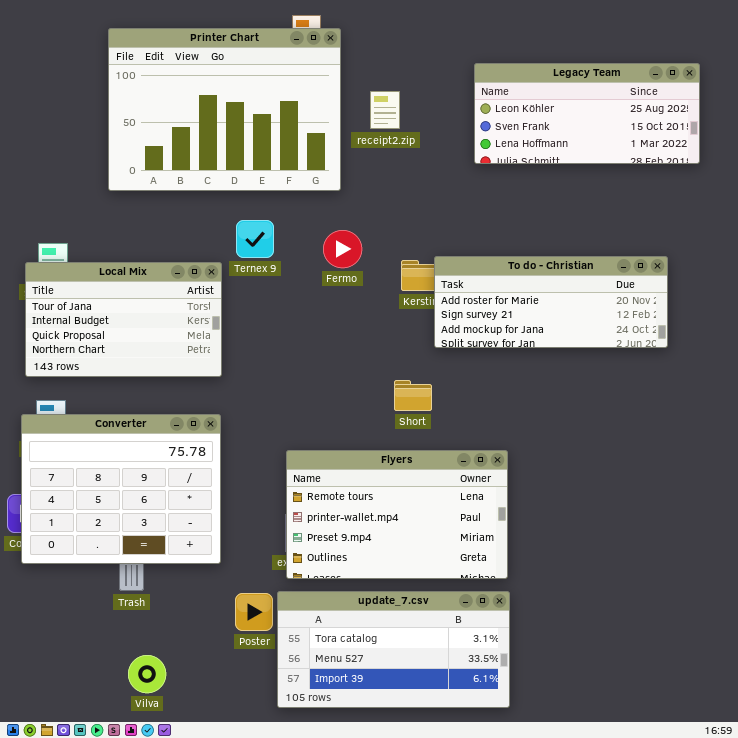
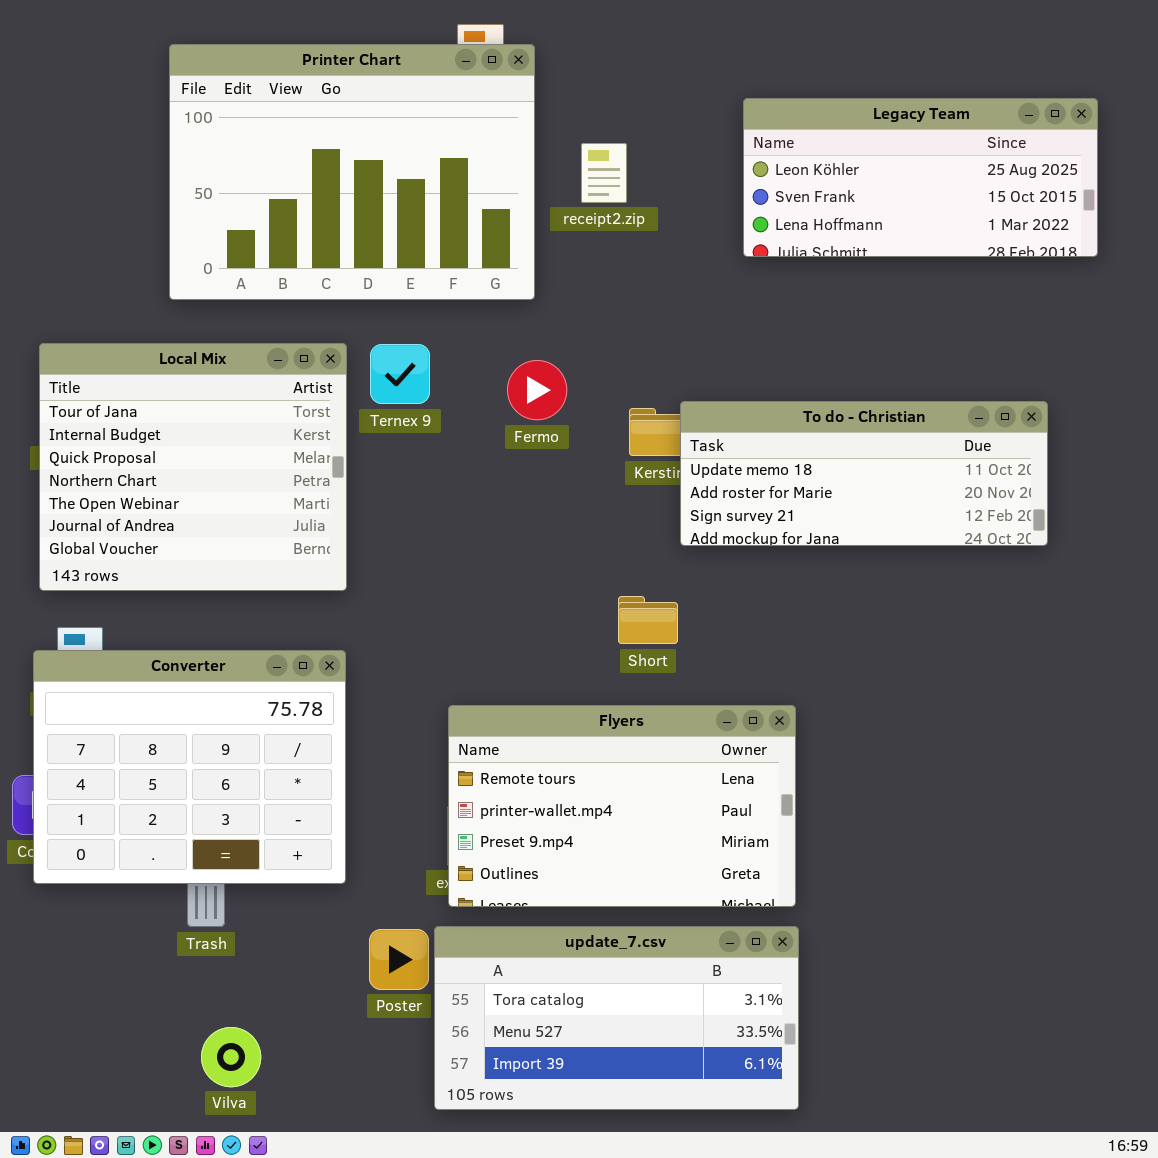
To do - Christian: [434,256,668,348] -> [680,401,1048,546], scrolled up 1 row
Local Mix: [25,262,222,377] -> [39,343,347,591], resized

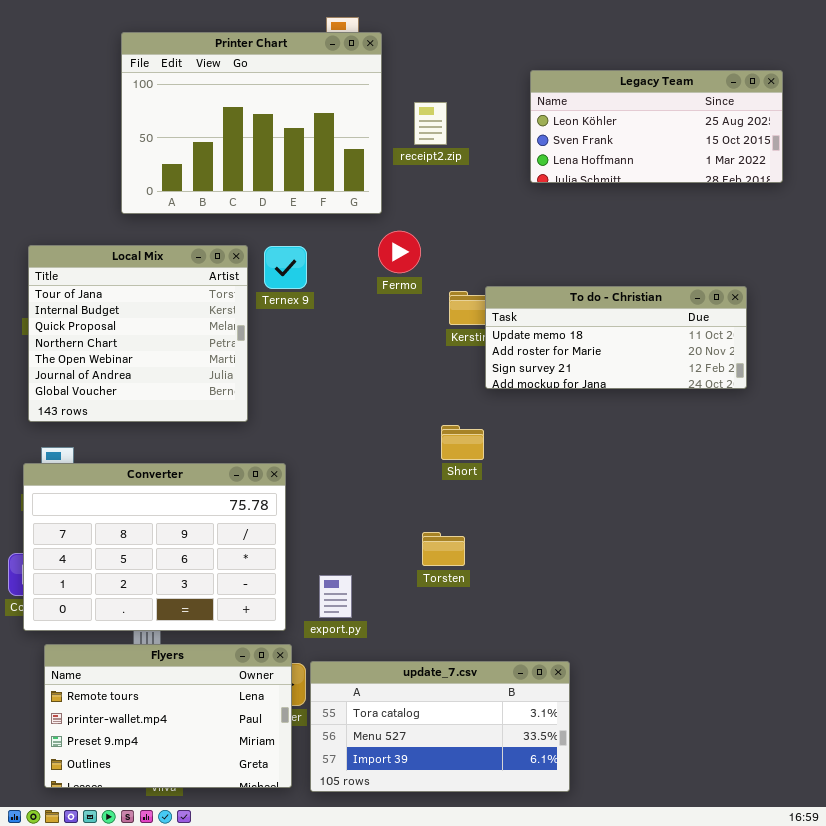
Fermo: [507,360,567,420] -> [378,231,421,273], moved
Converter: [33,650,346,884] -> [23,463,286,631], resized
Flyers: [448,705,796,907] -> [44,644,292,788], moved

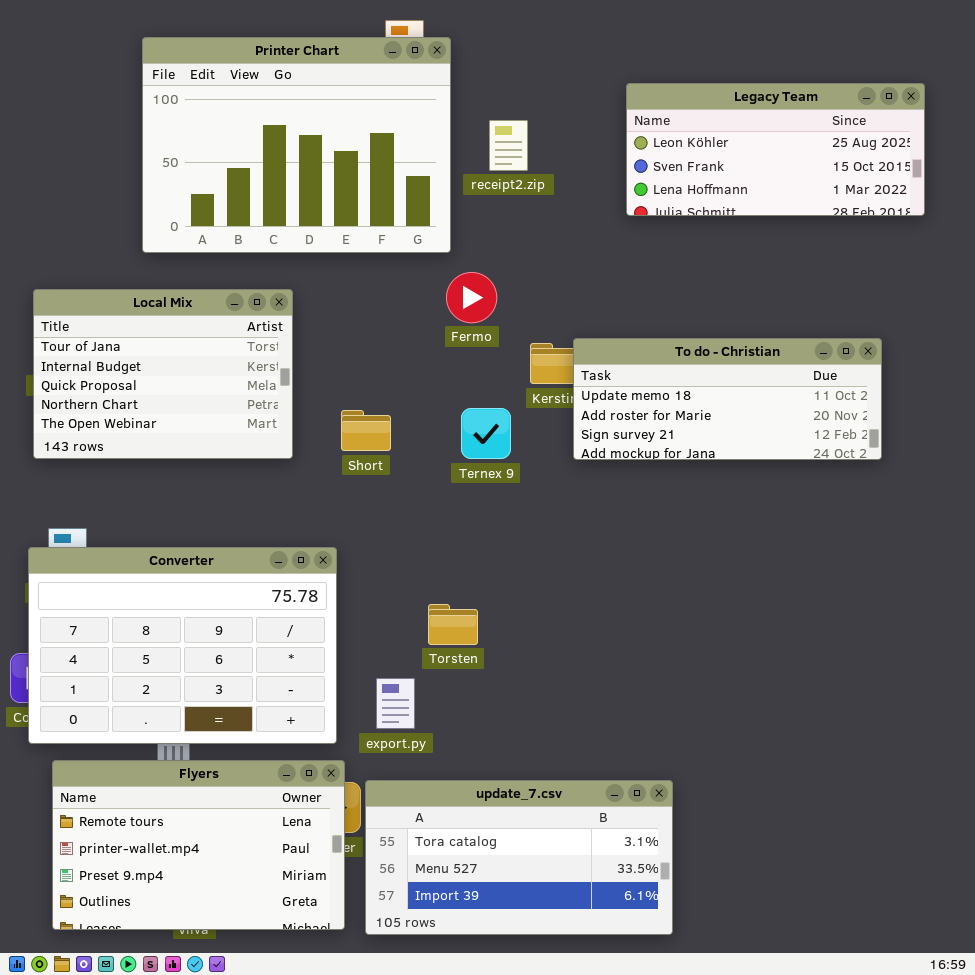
Local Mix: [28,245,248,422] -> [33,289,293,459], resized
Ternex 9: [264,246,307,289] -> [461,408,511,459], moved
Short: [441,425,484,460] -> [341,410,391,451], moved
Torsten: [422,532,465,566] -> [428,604,478,645], moved

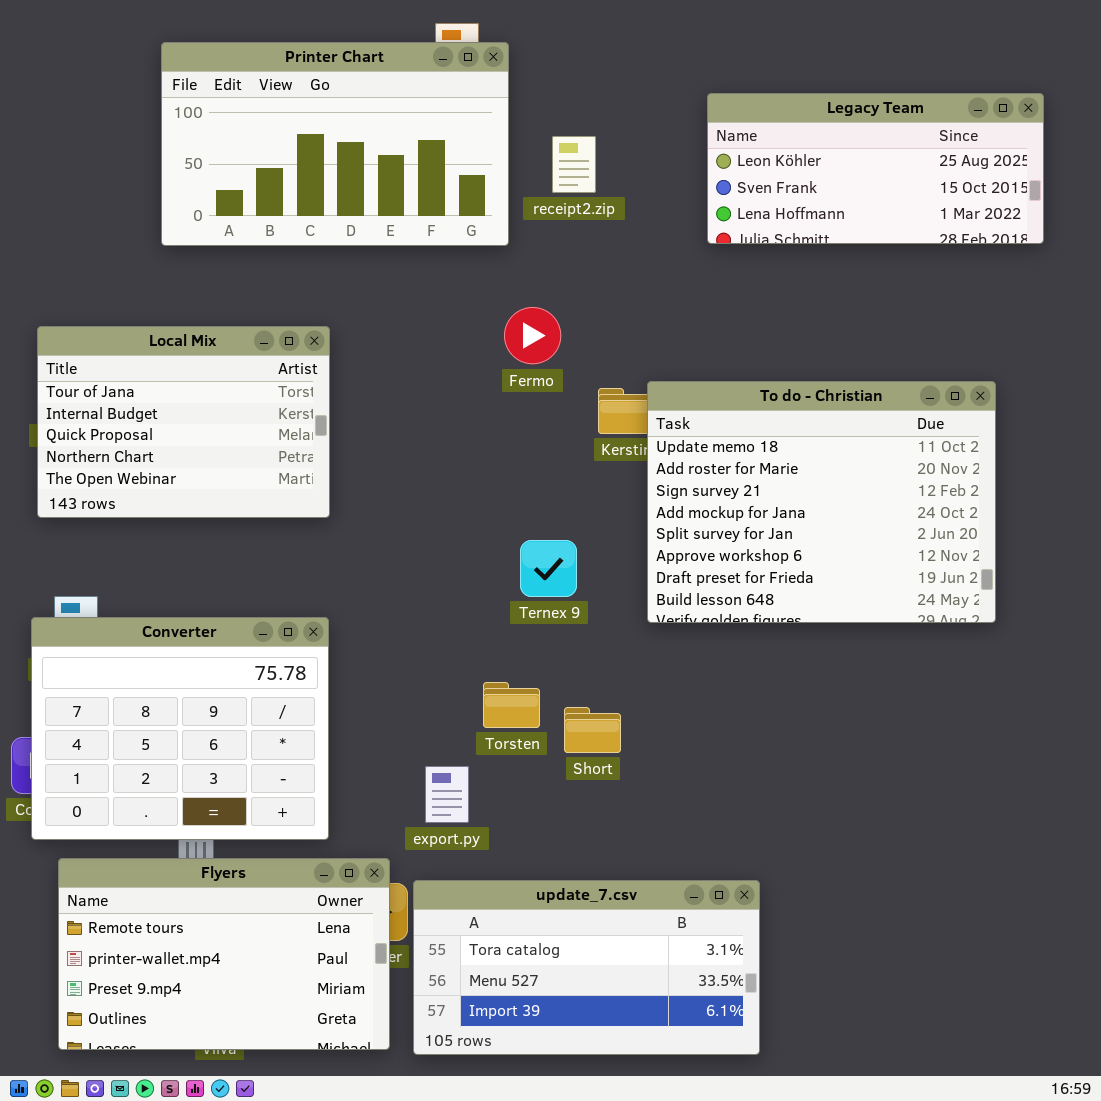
Printer Chart: [142,37,451,253] -> [161,42,509,246], resized
To do - Christian: [573,338,882,460] -> [647,381,996,623], resized
Ternex 9: [461,408,511,459] -> [520,540,577,597], moved
Short: [341,410,391,451] -> [564,707,621,753], moved
Converter: [28,547,337,744] -> [31,617,329,840], resized

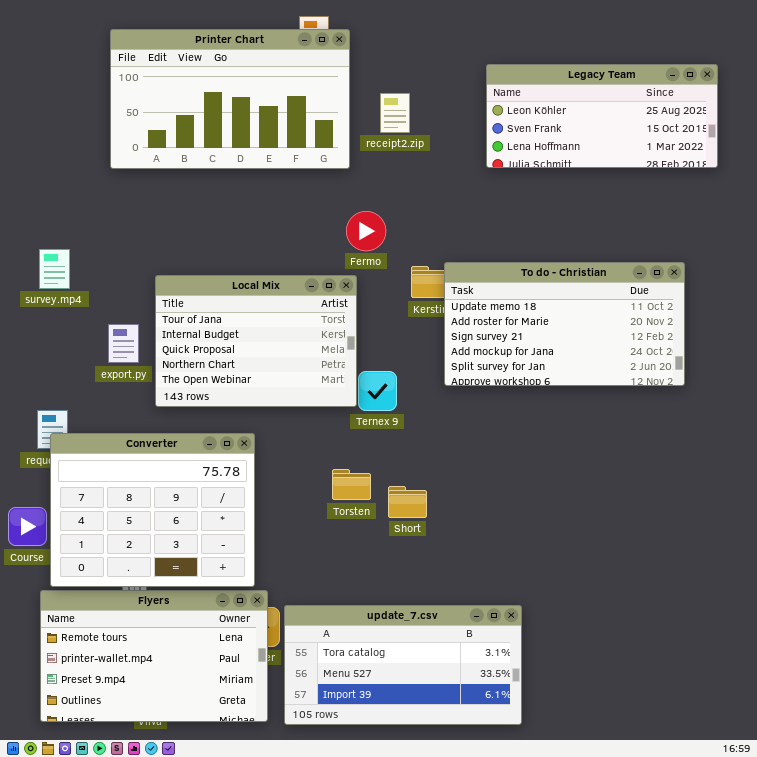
Local Mix: [37,326,330,518] -> [155,275,357,407], moved
To do - Christian: [647,381,996,623] -> [444,262,685,386], resized
Converter: [31,617,329,840] -> [50,433,255,587], moved
export.py: [425,766,469,823] -> [108,324,139,363], moved

